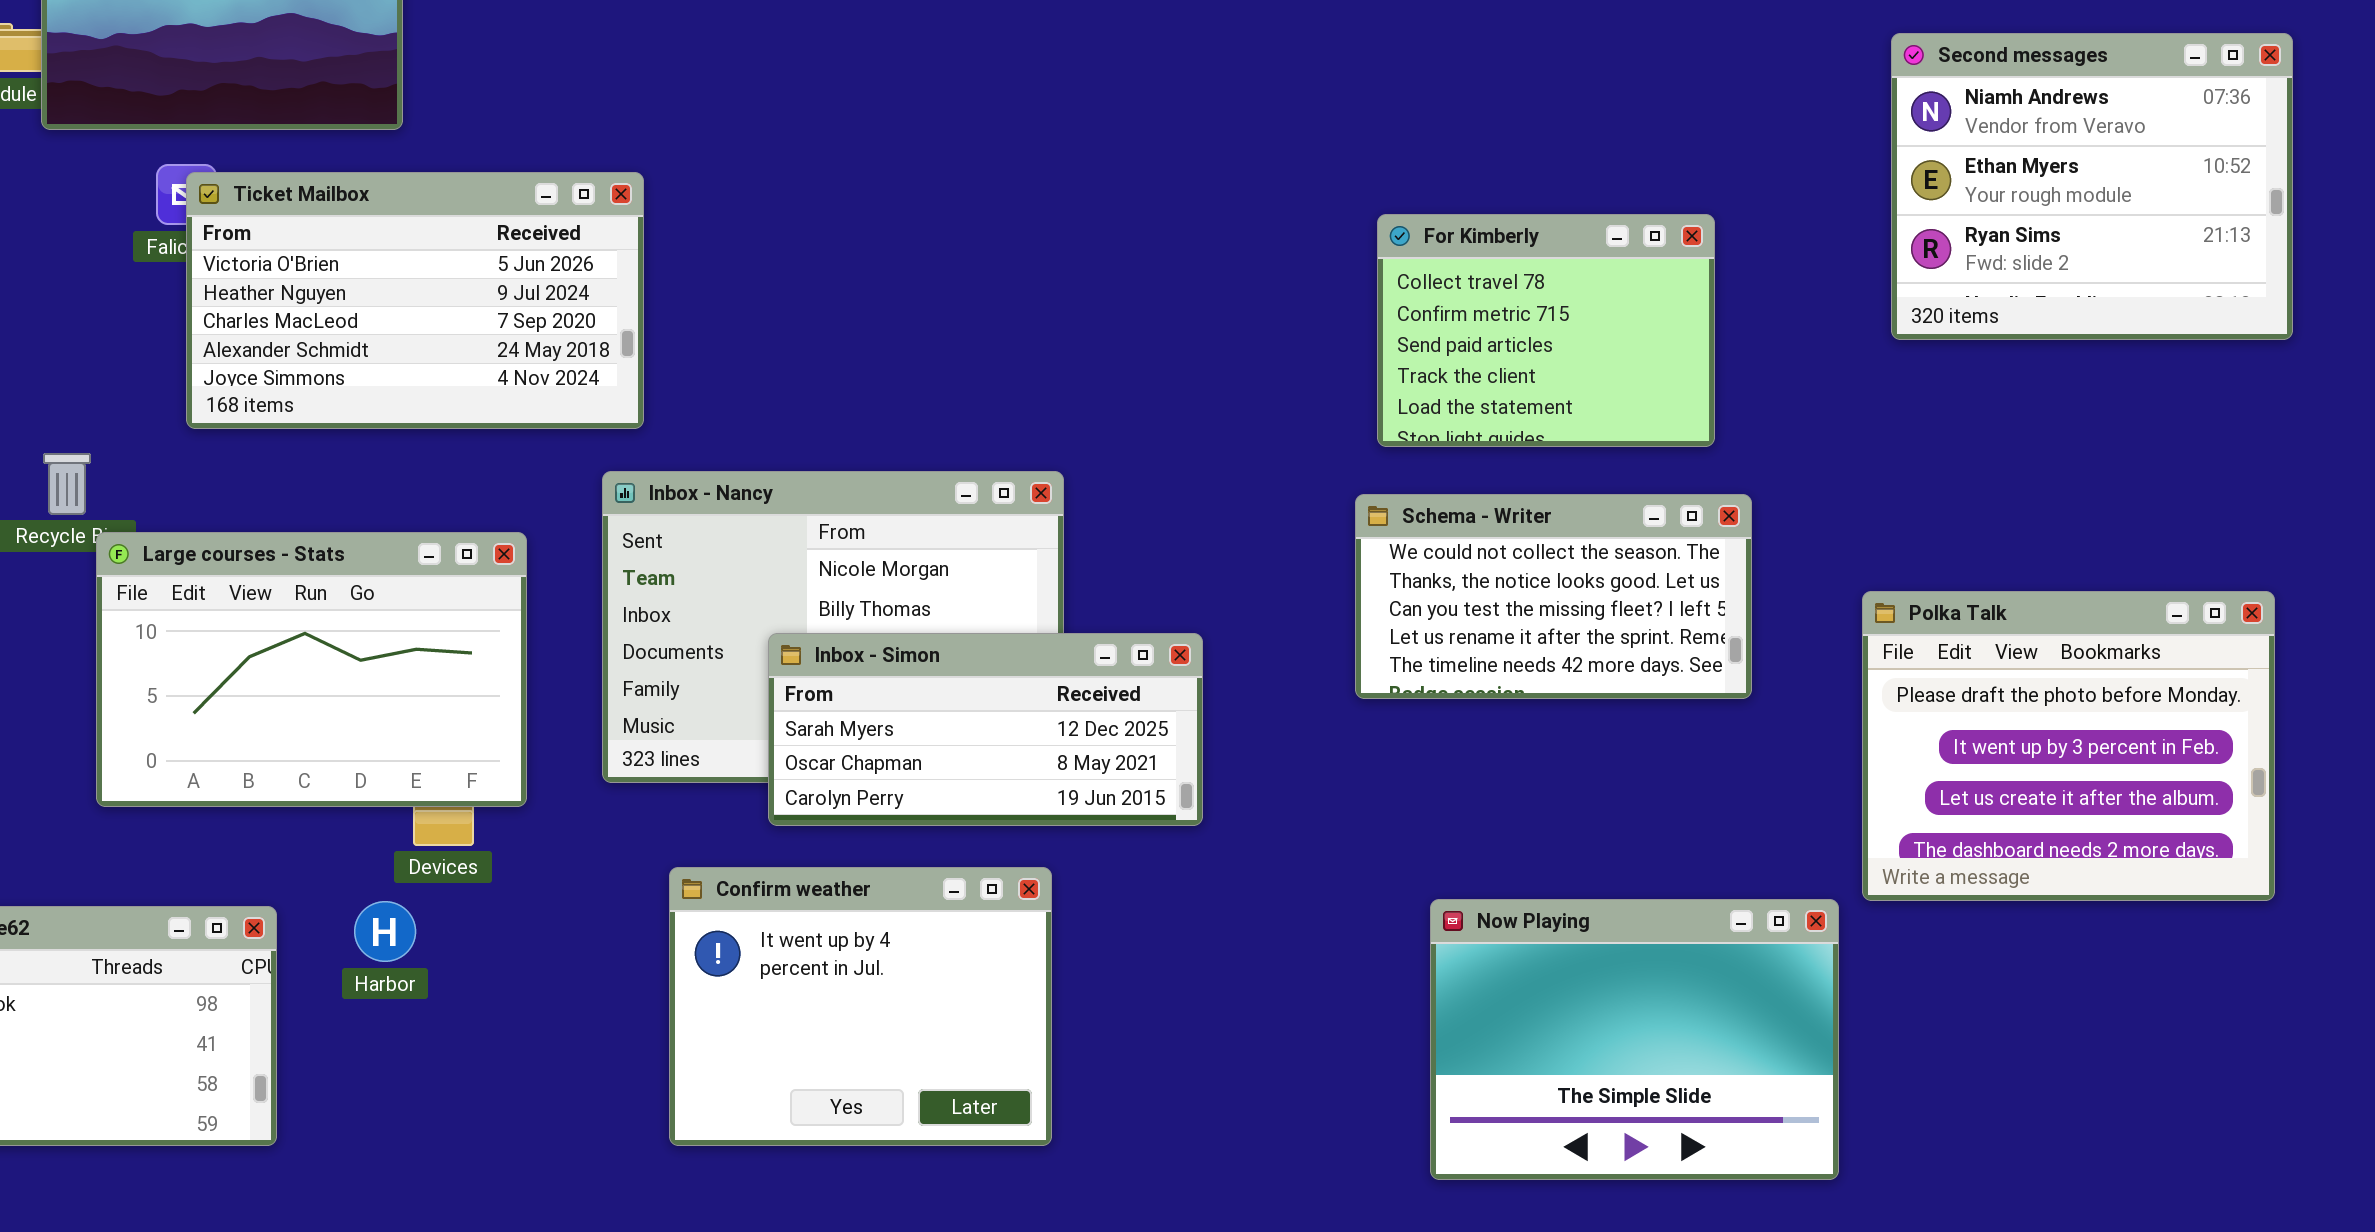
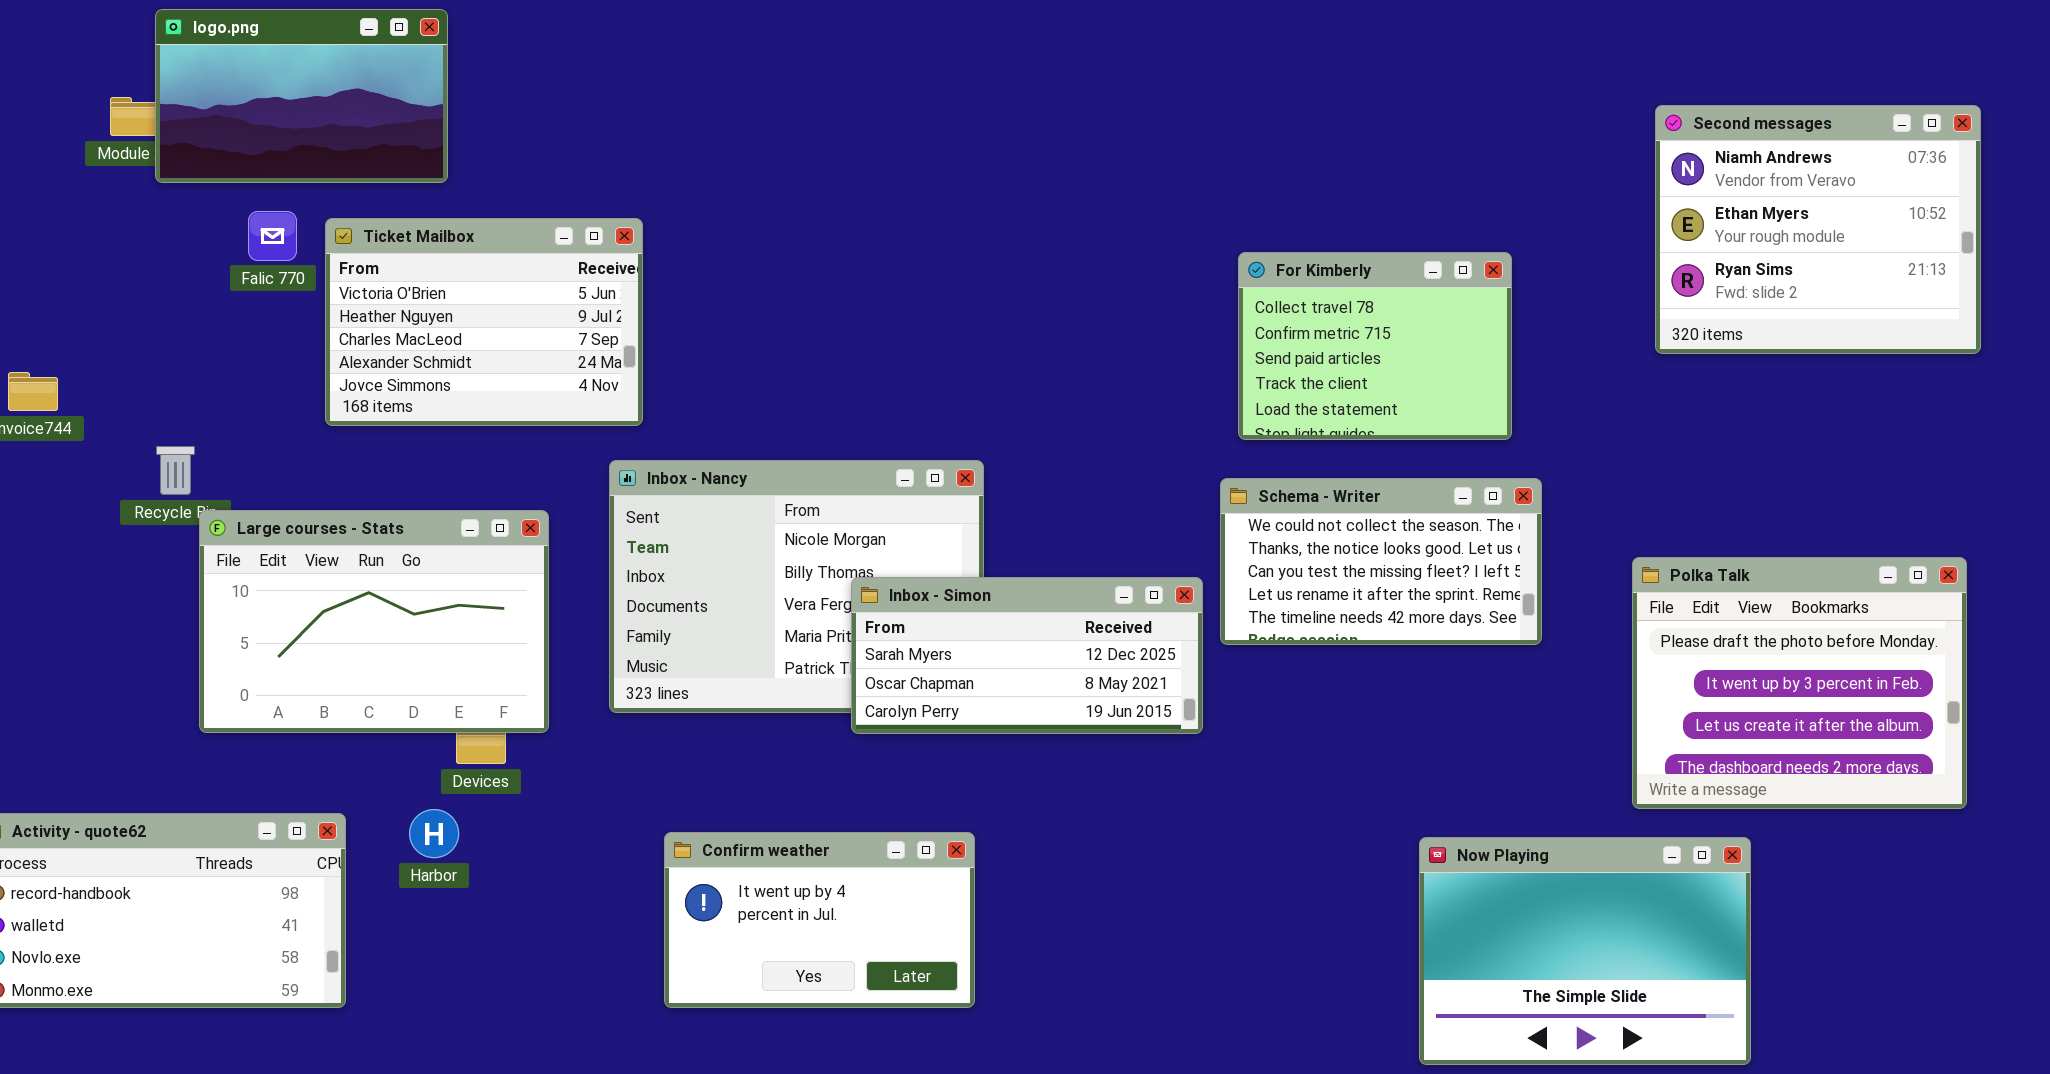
Ticket Mailbox: [186,172,644,429] -> [325,218,643,426], resized
Inbox - Simon: [768,633,1203,826] -> [851,577,1203,734], moved
Confirm weather: [669,867,1052,1146] -> [664,832,975,1008], resized
Now Playing: [1430,899,1839,1180] -> [1419,837,1751,1065], moved

